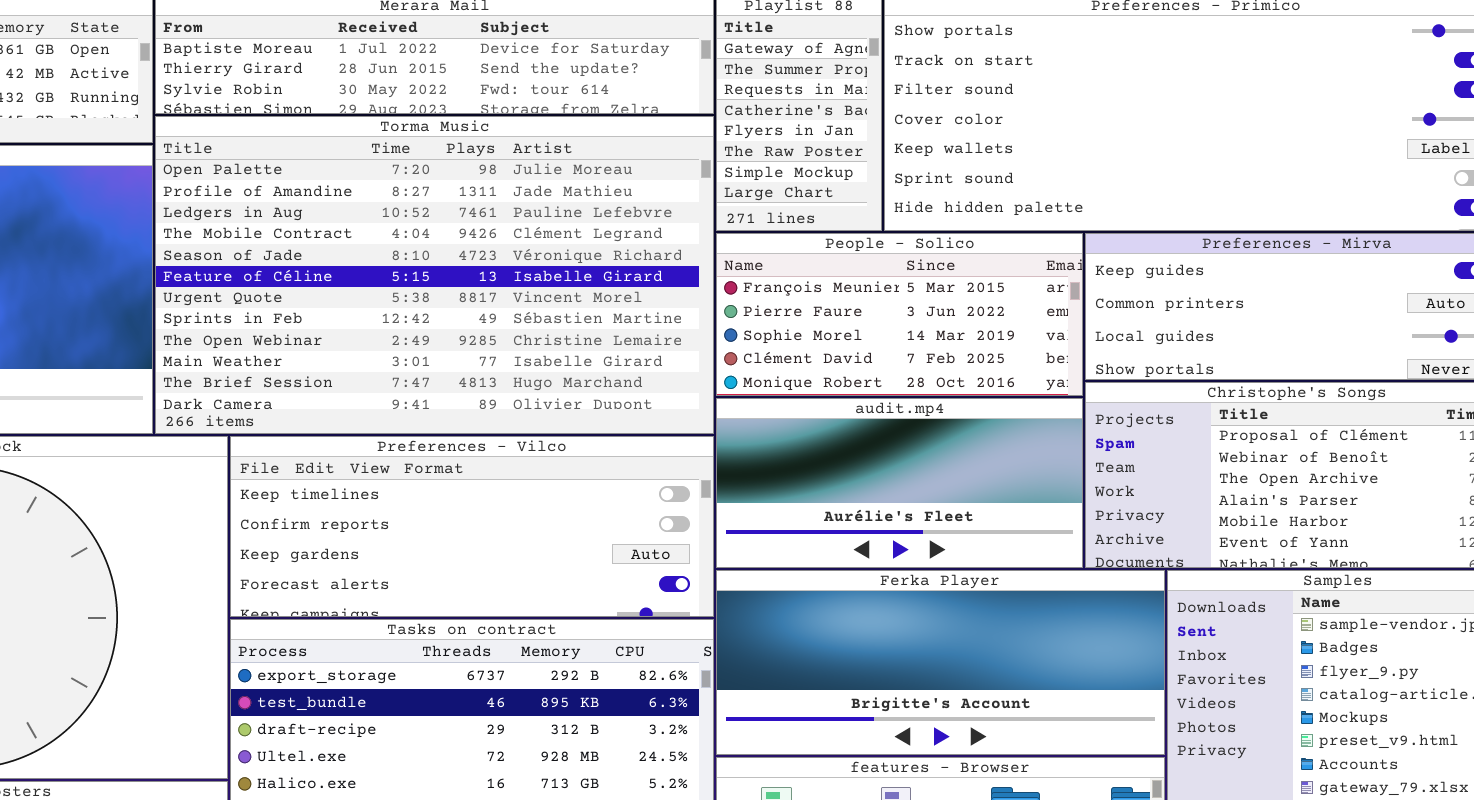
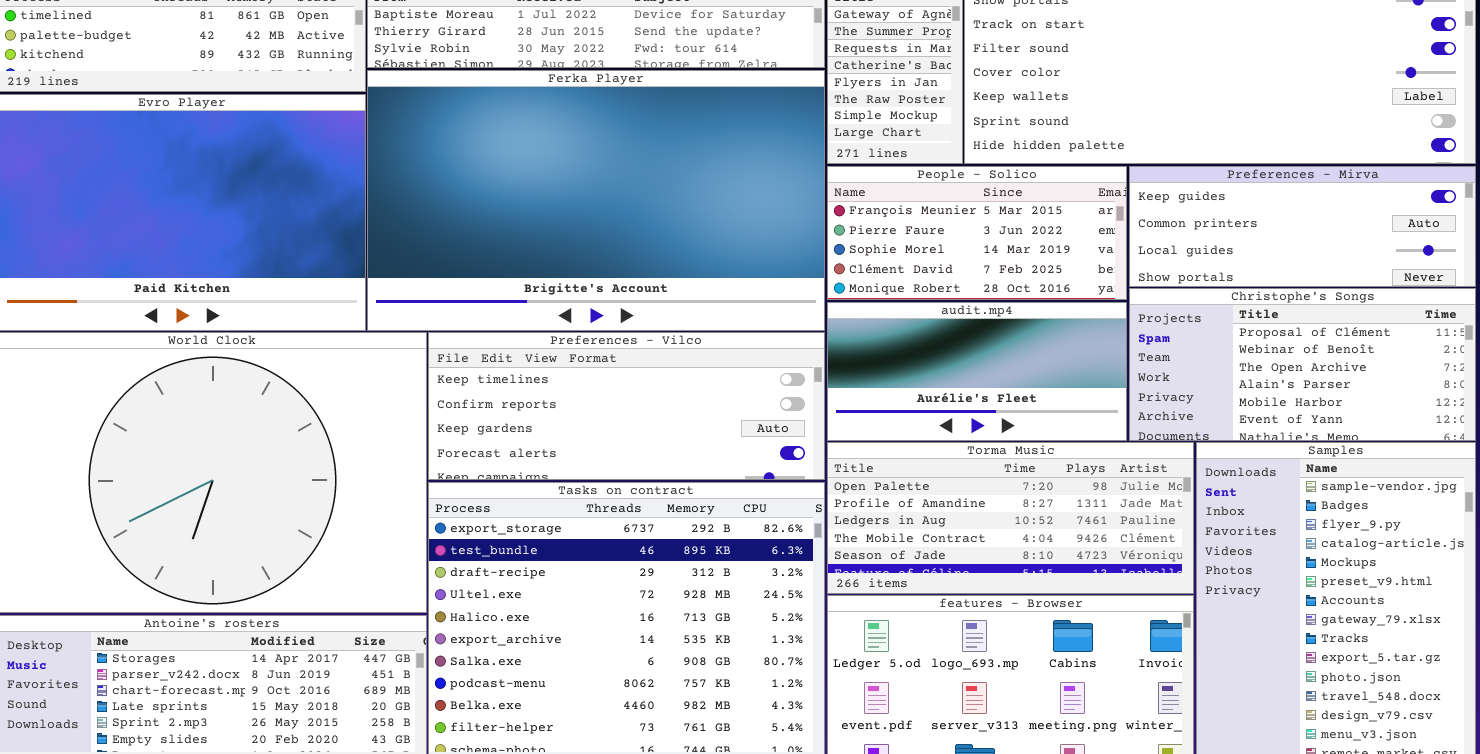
Torma Music: [155,116,714,434] -> [827,442,1194,594], moved, resized
Ferka Player: [716,570,1165,755] -> [367,70,825,331], moved, resized

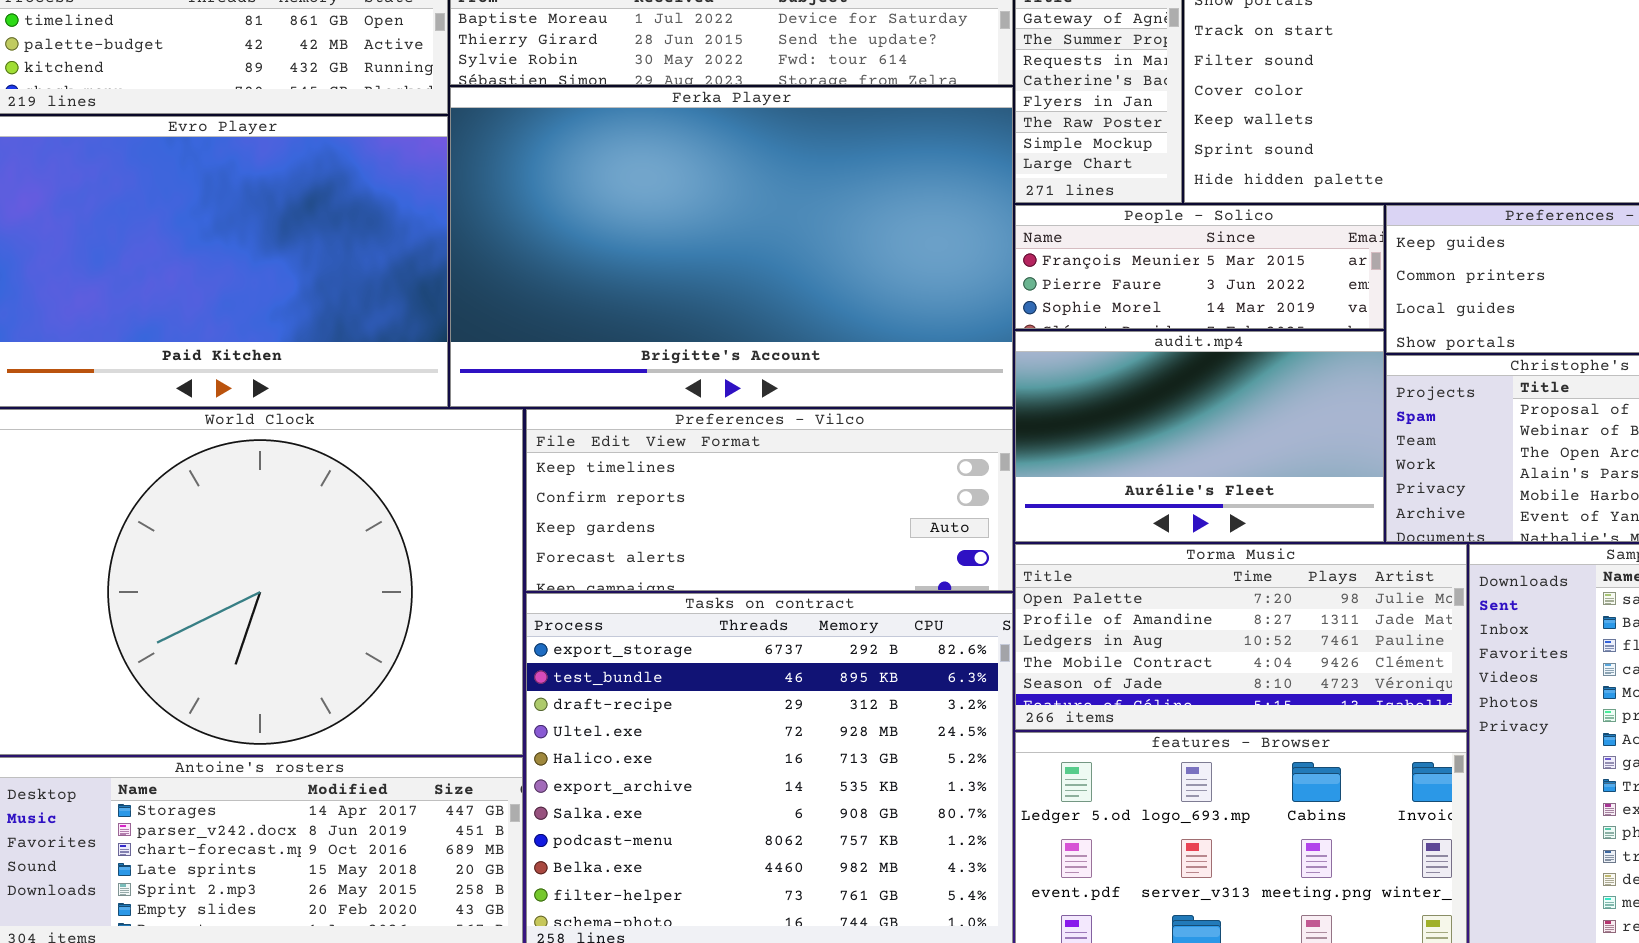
People - Solico: [827,166,1127,300] -> [1015,205,1384,329], resized
audit.mp4: [827,302,1127,441] -> [1015,331,1384,542], resized

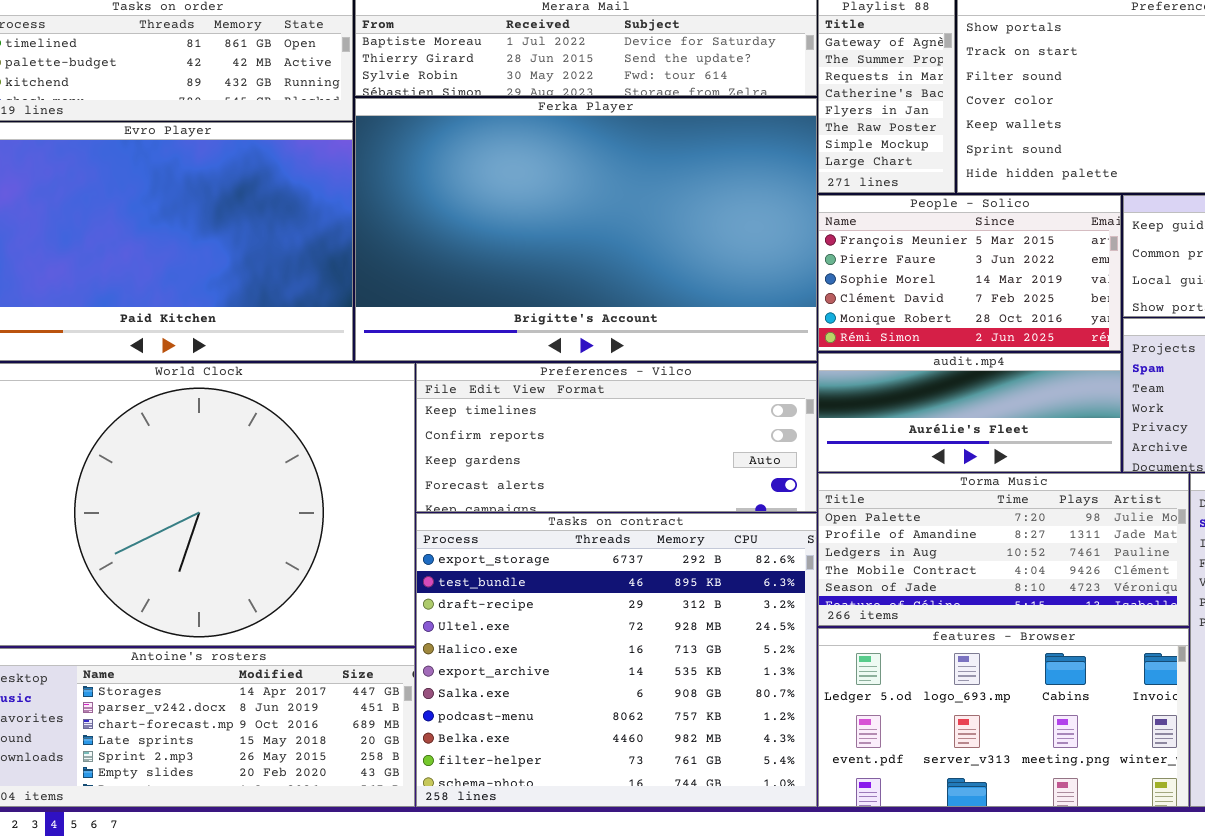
People - Solico: [1015,205,1384,329] -> [818,195,1121,351], resized
audit.mp4: [1015,331,1384,542] -> [818,353,1121,472], resized

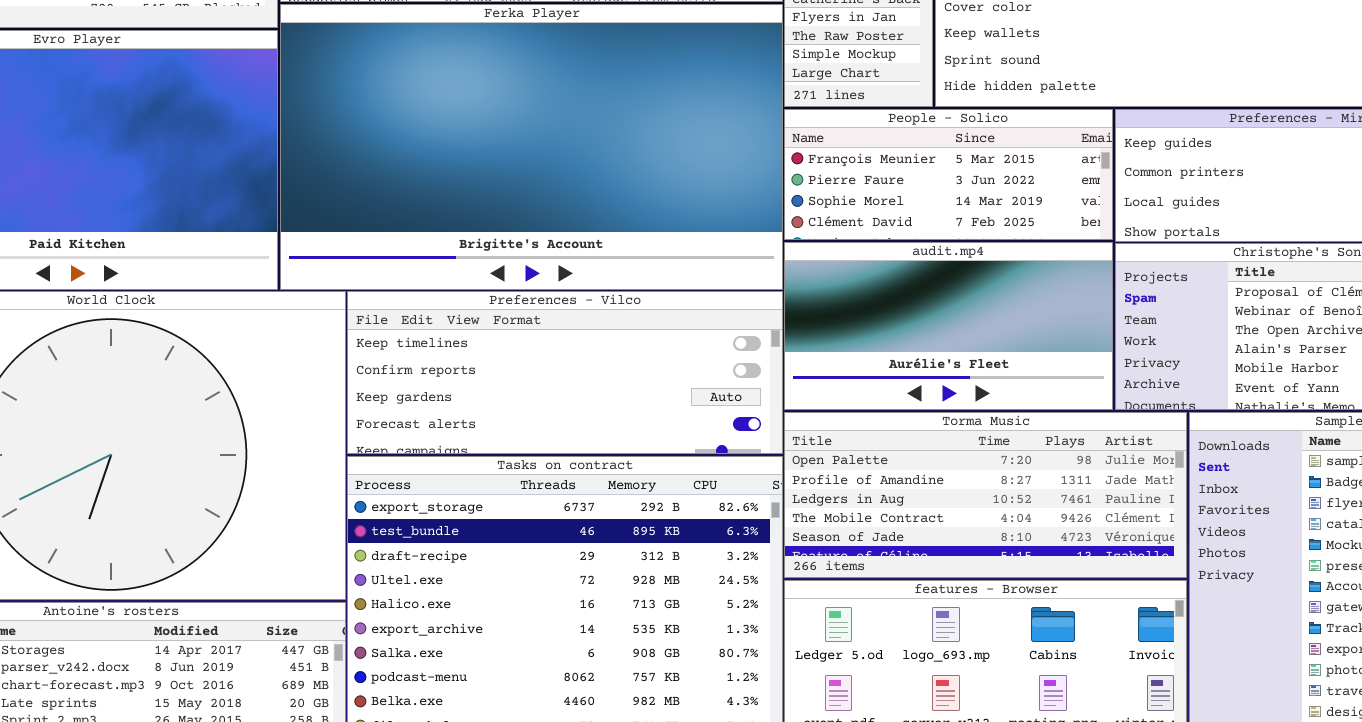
People - Solico: [818,195,1121,351] -> [784,109,1113,240], resized
audit.mp4: [818,353,1121,472] -> [784,242,1113,410], resized

